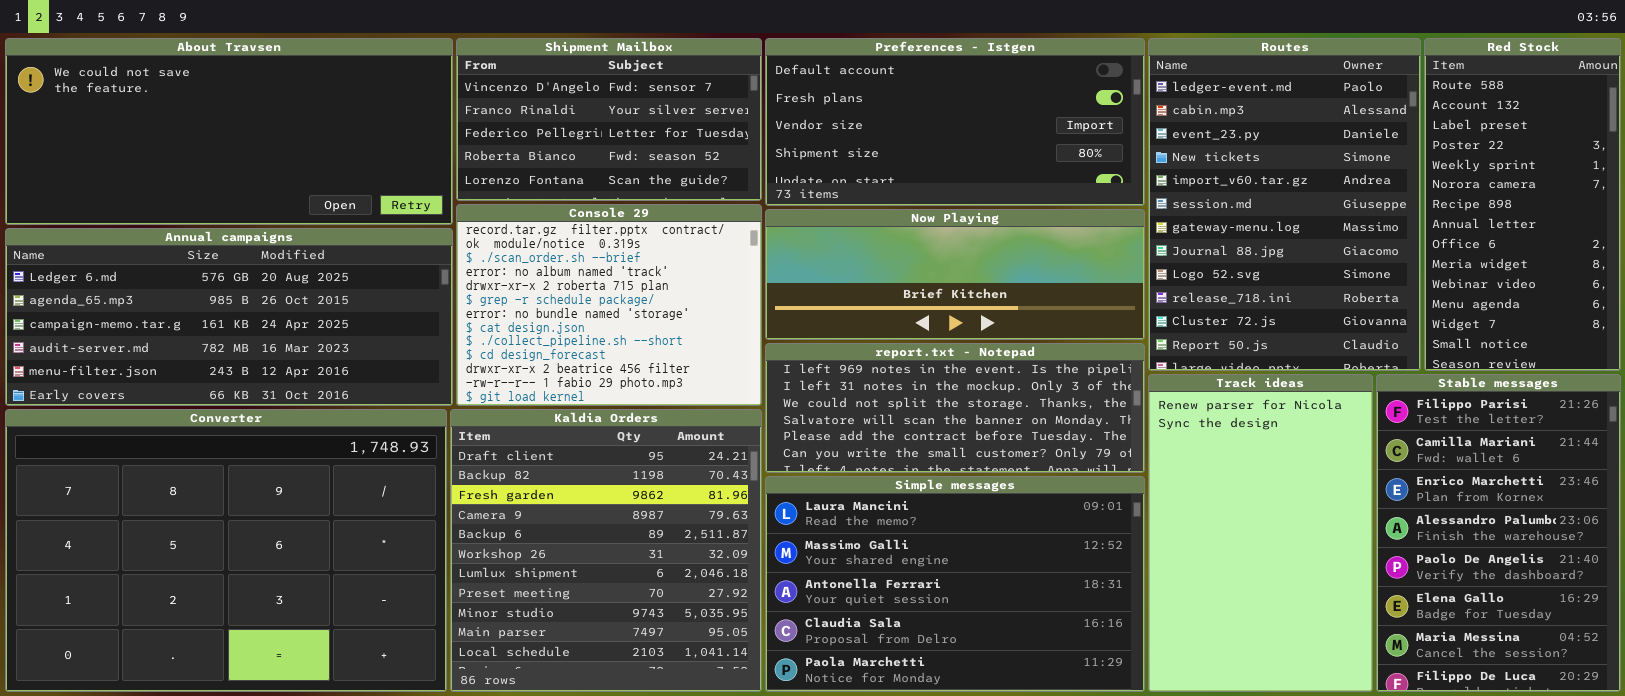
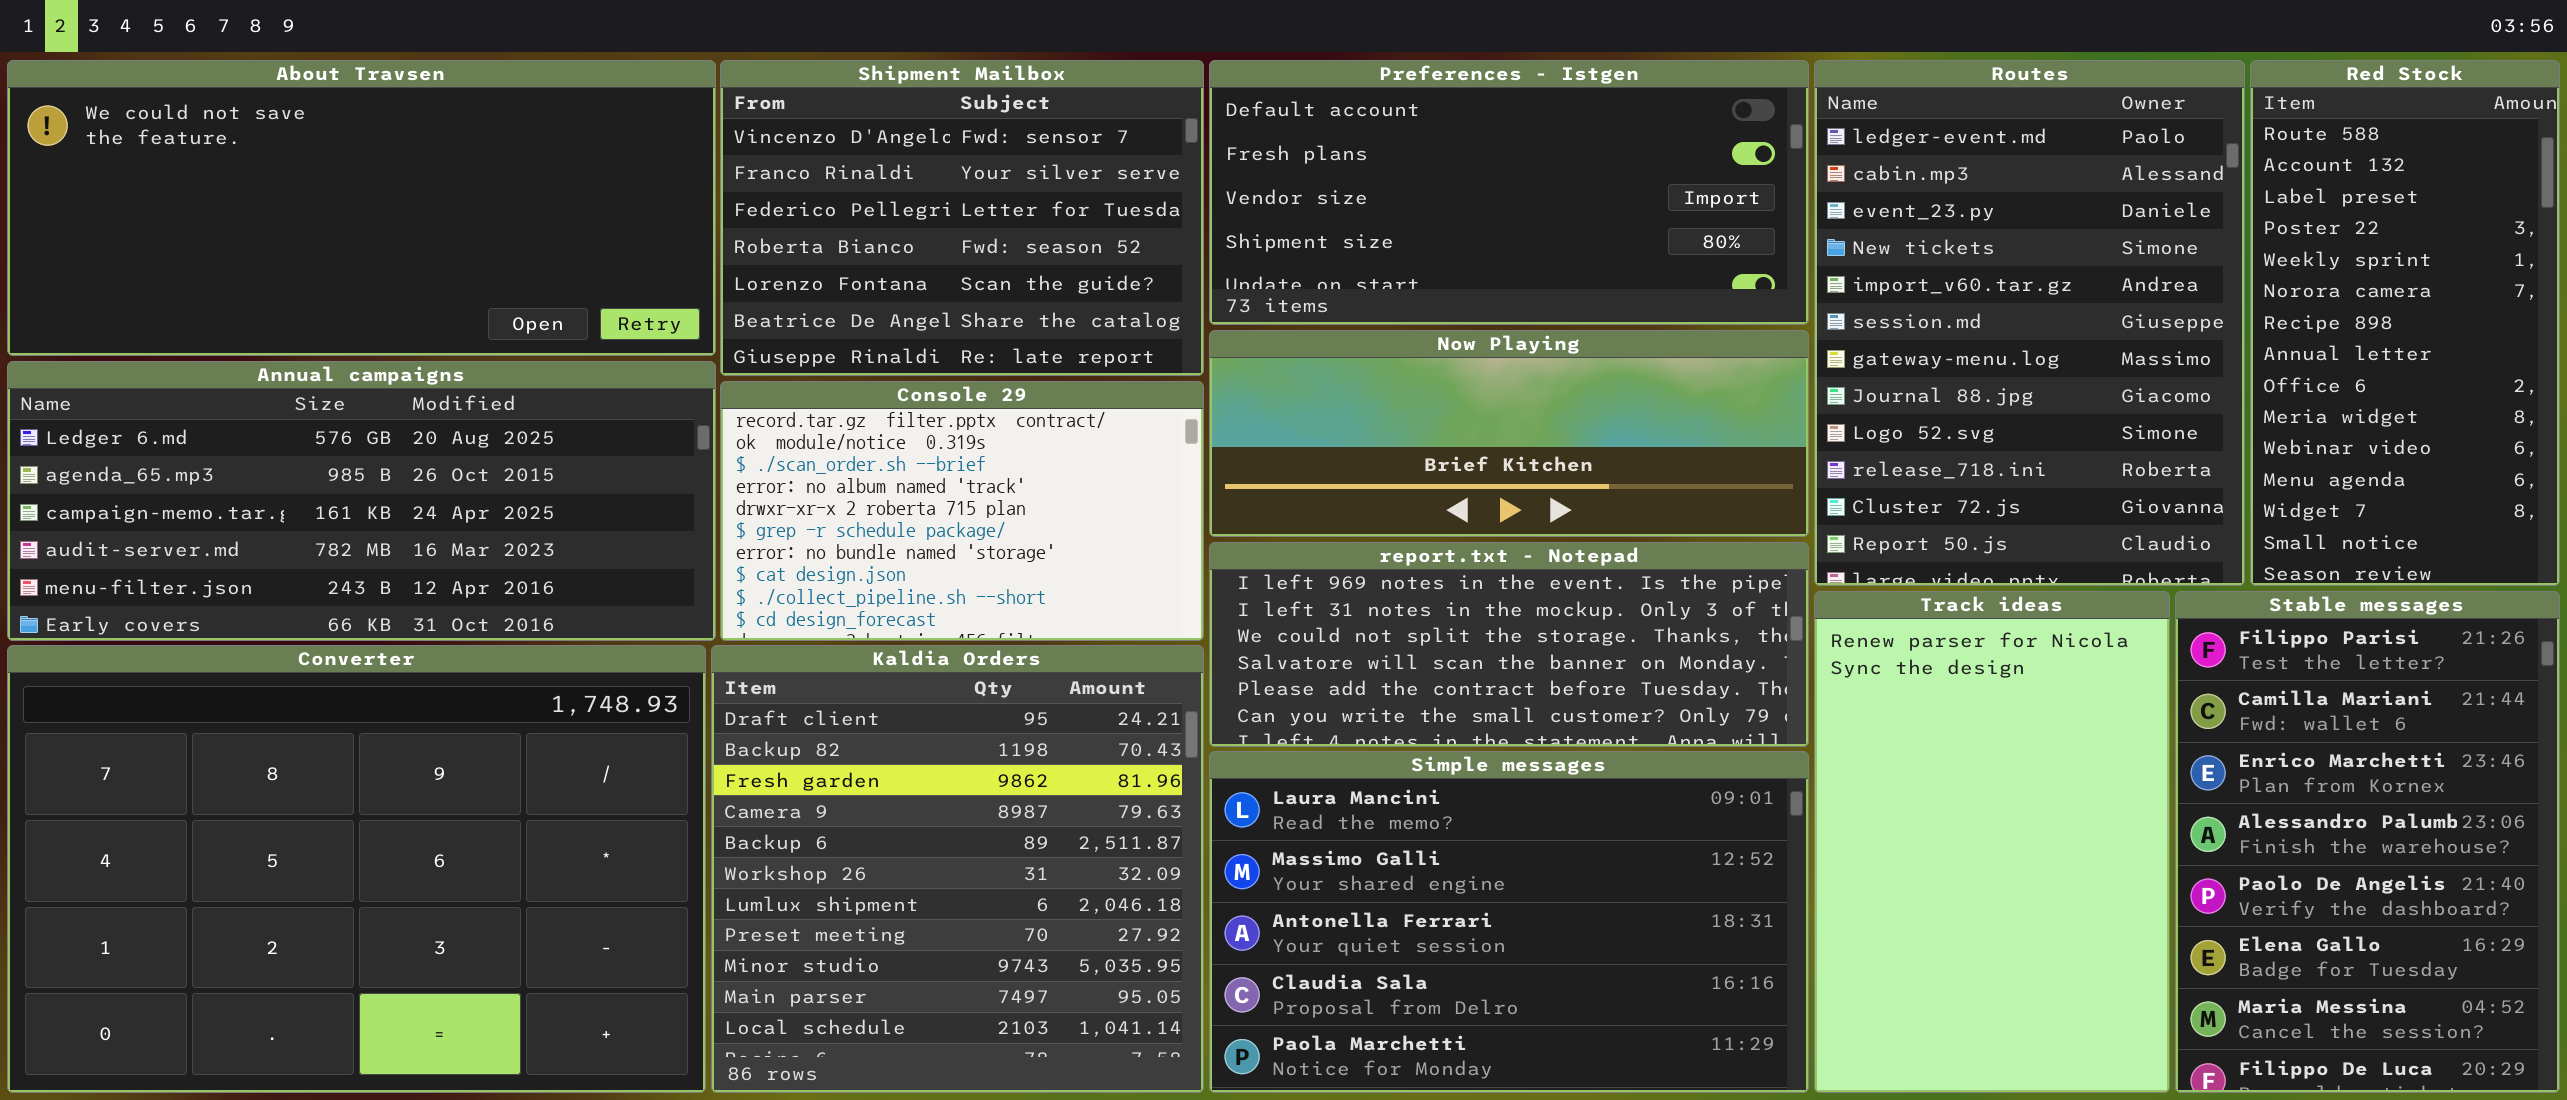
Shipment Mailbox: [456,38,762,201] -> [720,60,1204,376], resized
Console 29: [456,204,762,406] -> [720,381,1204,641], resized

